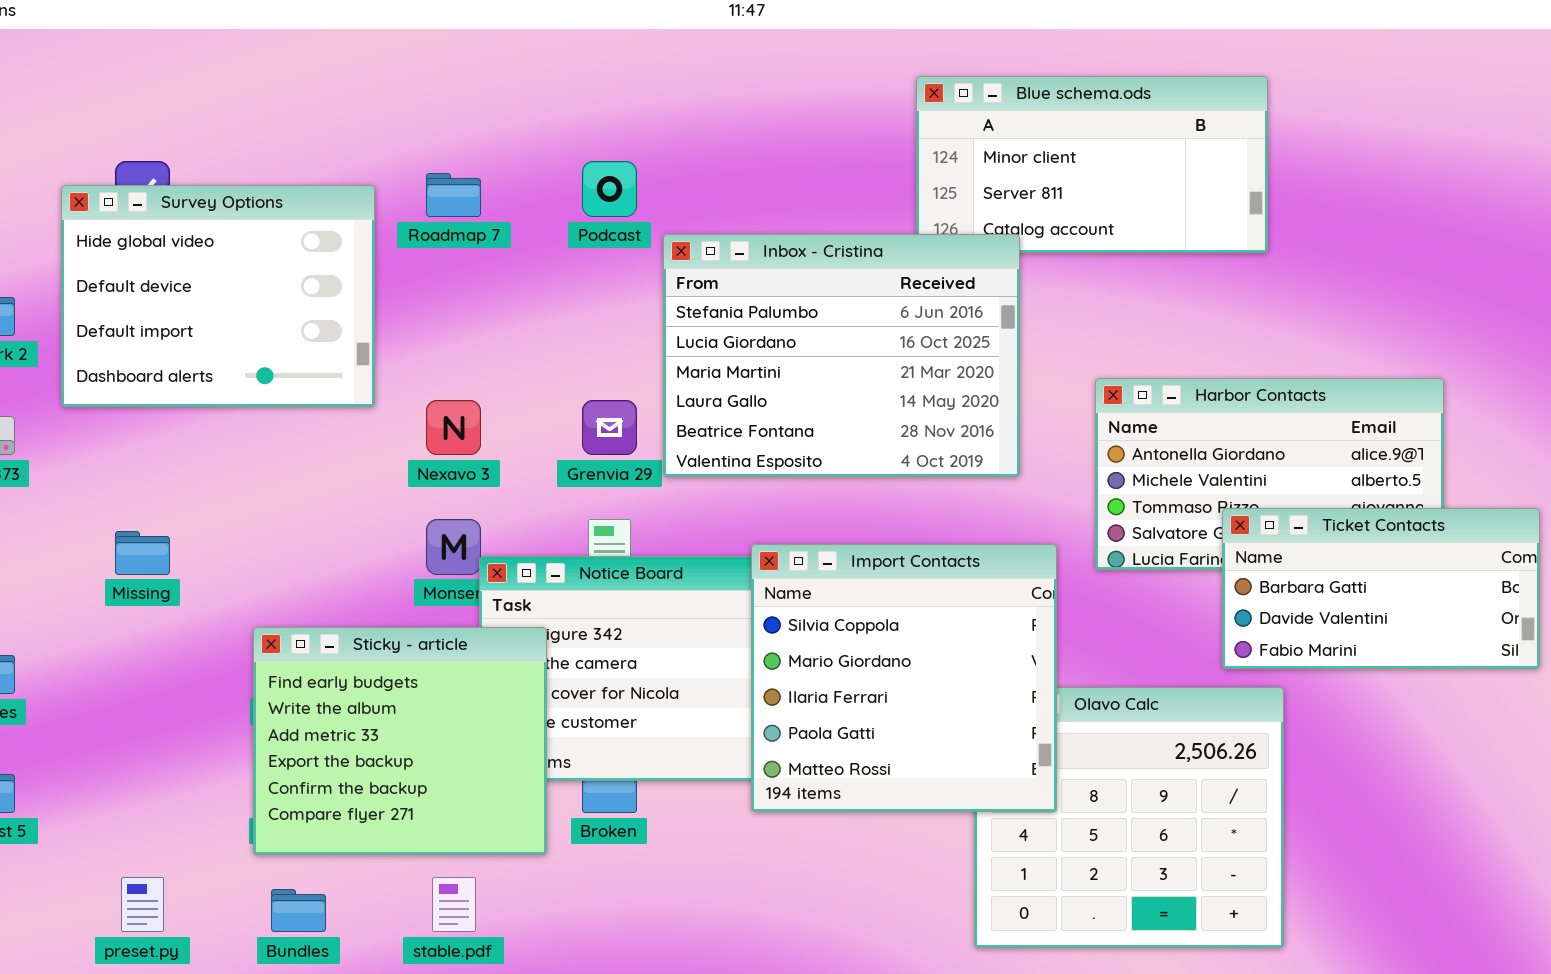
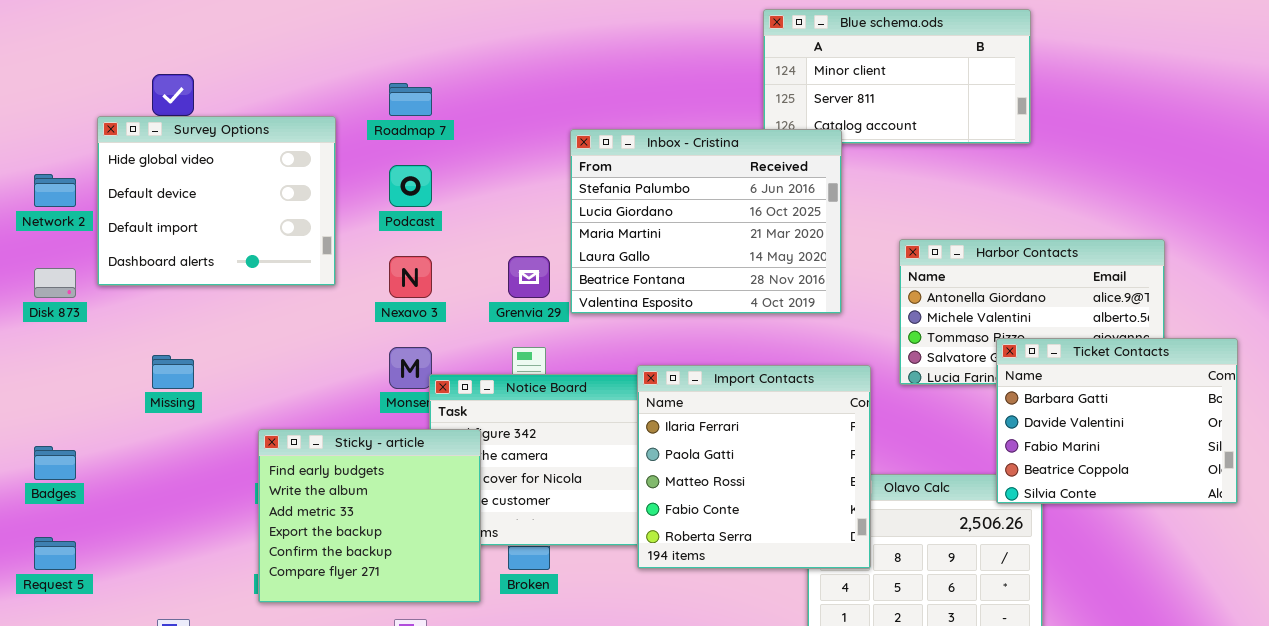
Podcast: [582,161,637,217] -> [389,165,432,207], moved
Survey Options: [61,185,375,407] -> [97,116,336,286], moved
Ticket Contacts: [1222,508,1540,669] -> [996,338,1238,504], resized
Import Contacts: [751,544,1057,812] -> [637,365,871,569], scrolled down 2 rows

